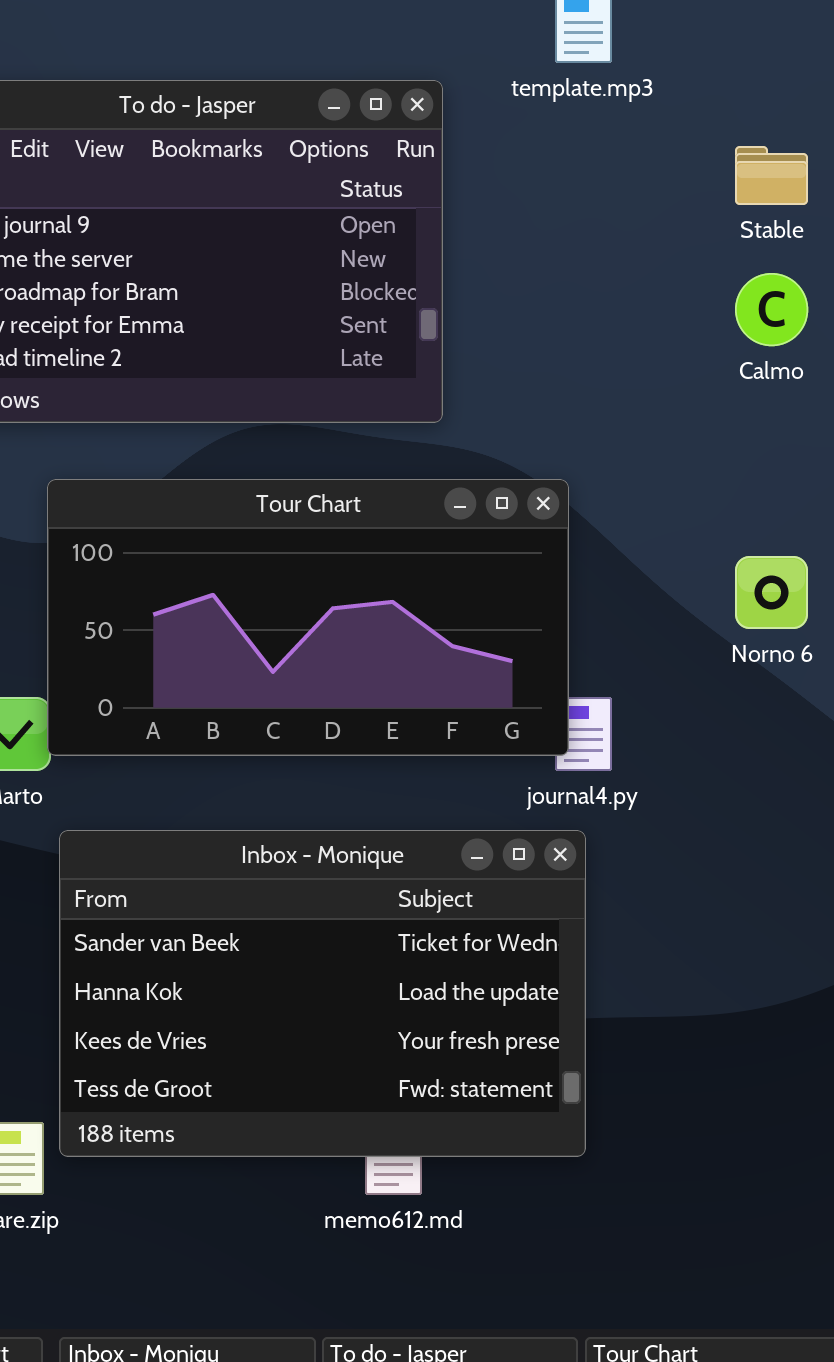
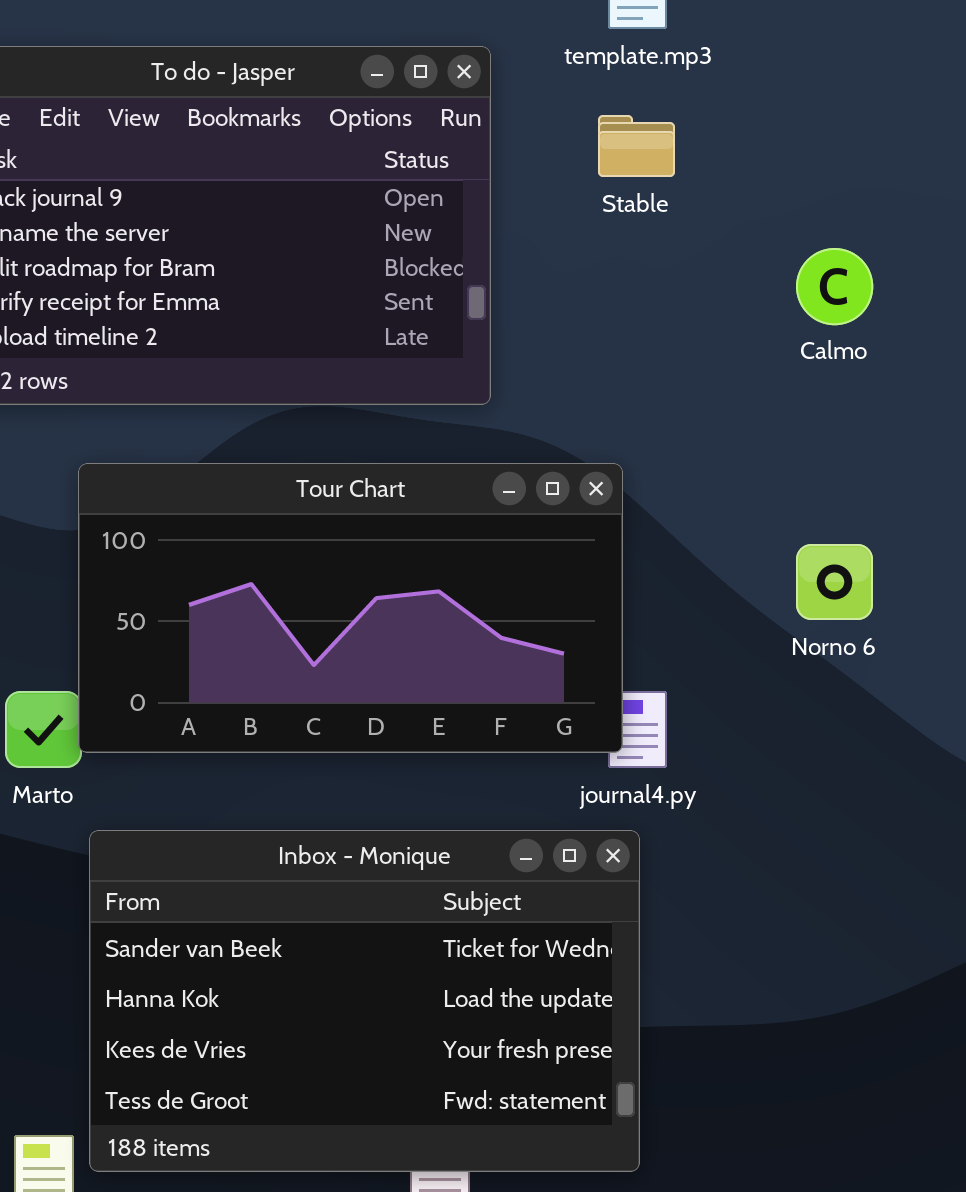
Stable: [735,146,808,205] -> [598,115,675,177], moved

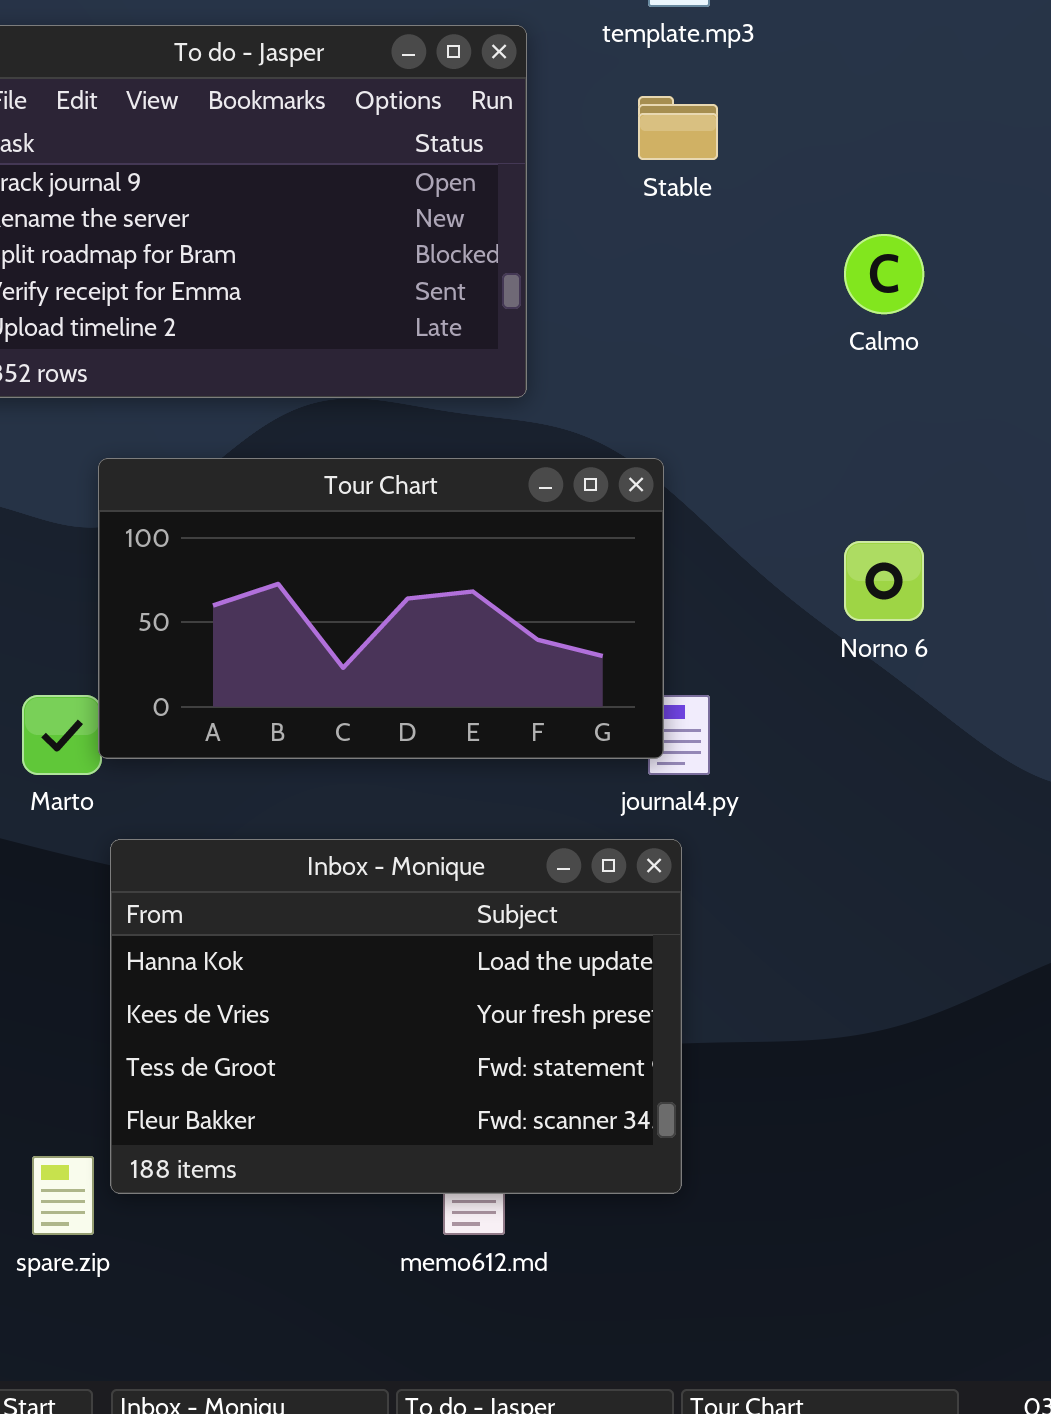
Inbox - Monique: [89,830,640,1172] -> [110,839,682,1194], scrolled down 1 row

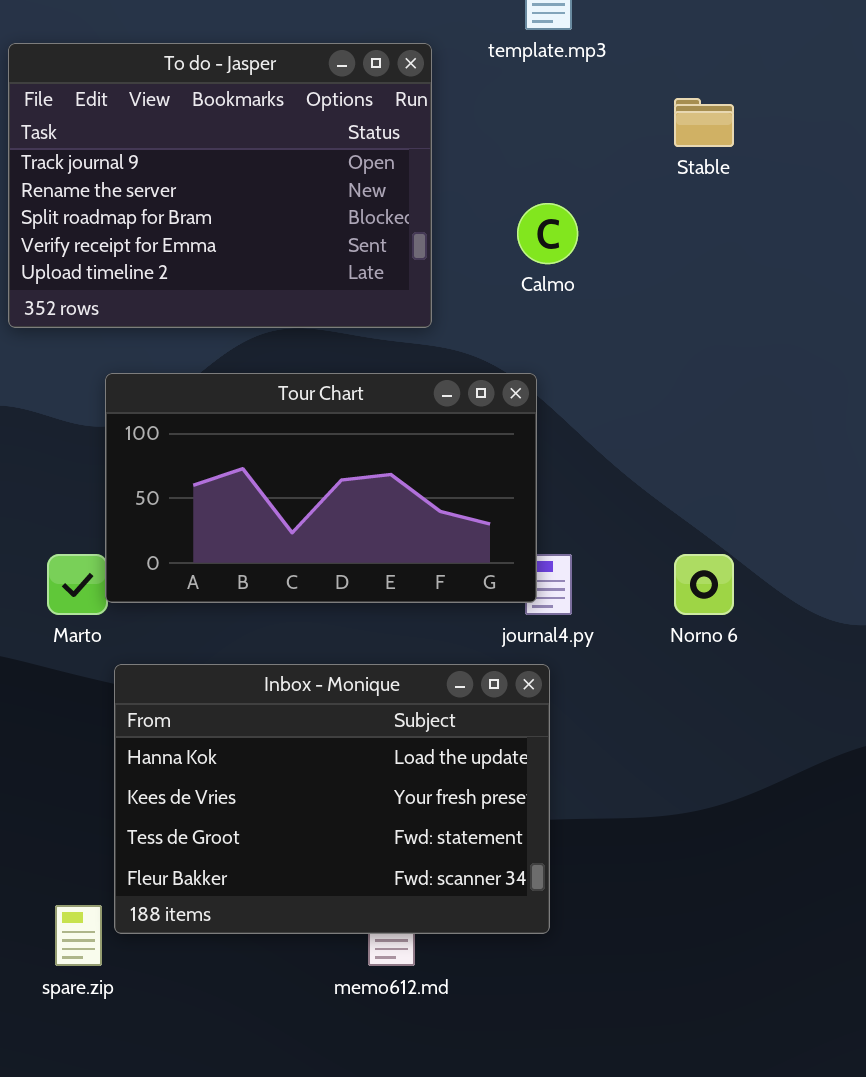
Stable: [638,96,718,160] -> [674,98,734,147], moved
Calmo: [844,234,924,314] -> [517,203,578,264], moved
Norno 6: [844,541,924,621] -> [674,554,734,615], moved

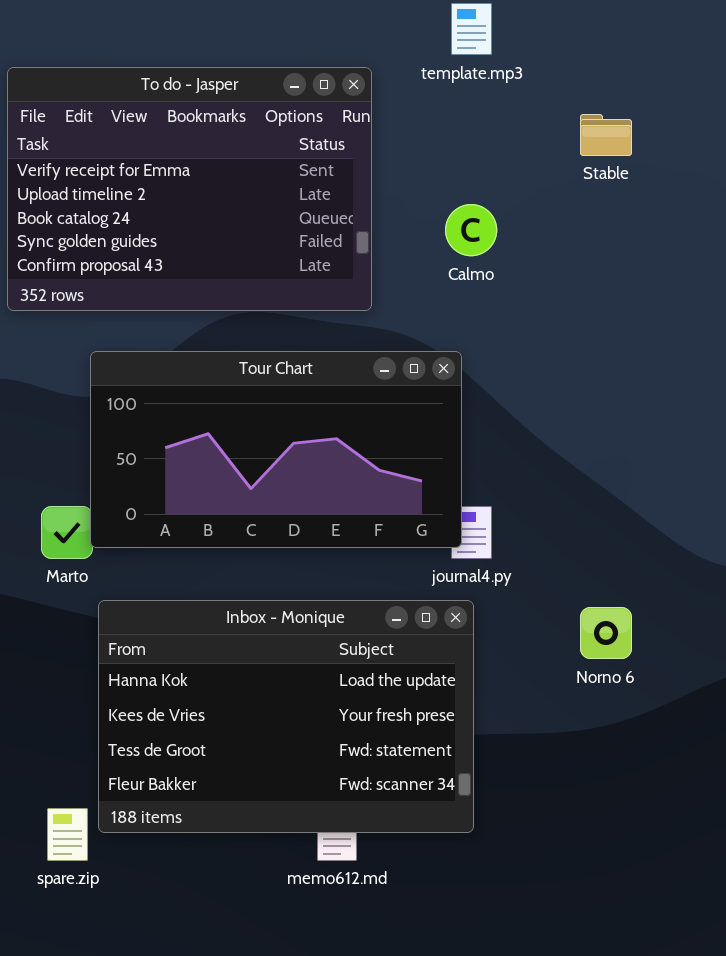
To do - Jasper: [8,43,432,328] -> [7,67,372,311], scrolled down 3 rows
Norno 6: [674,554,734,615] -> [580,607,632,659], moved

